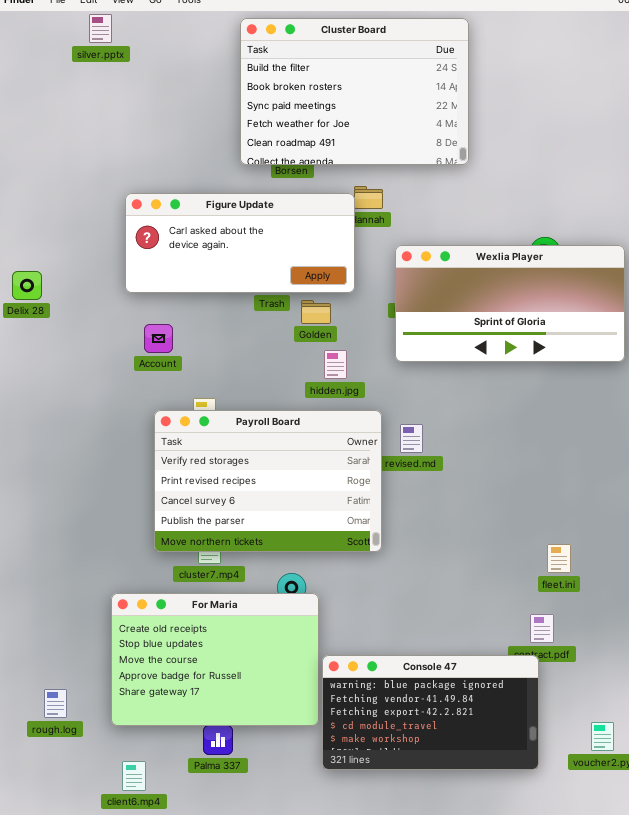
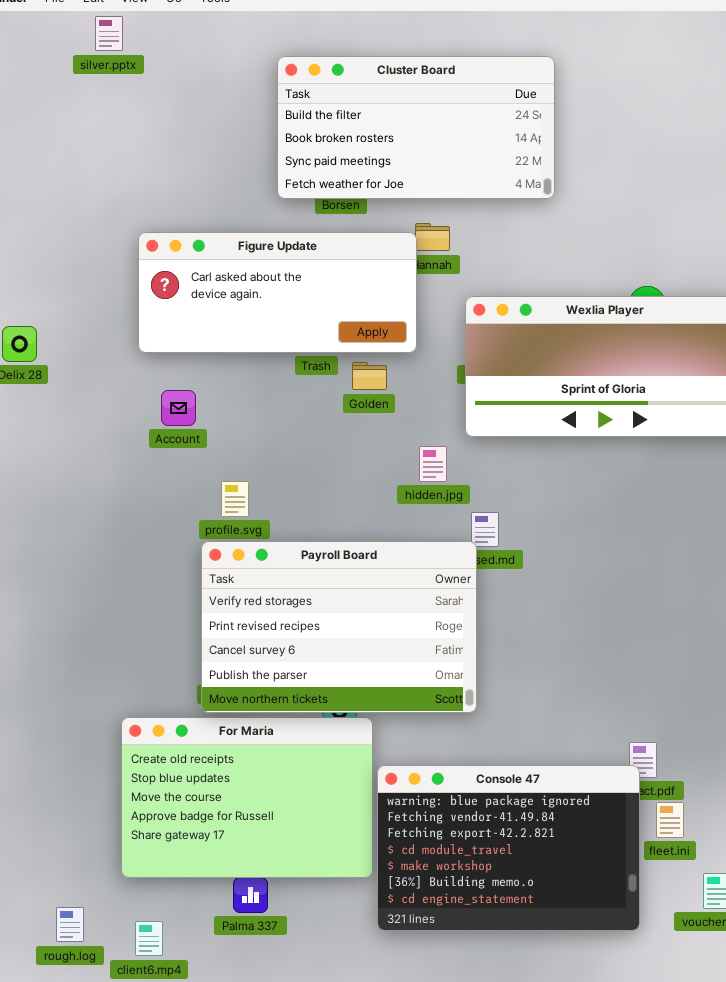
Cluster Board: [240,18,469,165] -> [277,56,555,199], resized
hidden.jpg: [324,350,347,379] -> [419,446,447,482], moved
Payroll Board: [154,410,382,552] -> [201,541,477,713], moved
fleet.ini: [547,544,571,573] -> [656,802,684,838], moved
Console 47: [322,655,539,770] -> [377,765,640,931], resized
rough.log: [44,689,67,718] -> [56,907,84,942], moved

